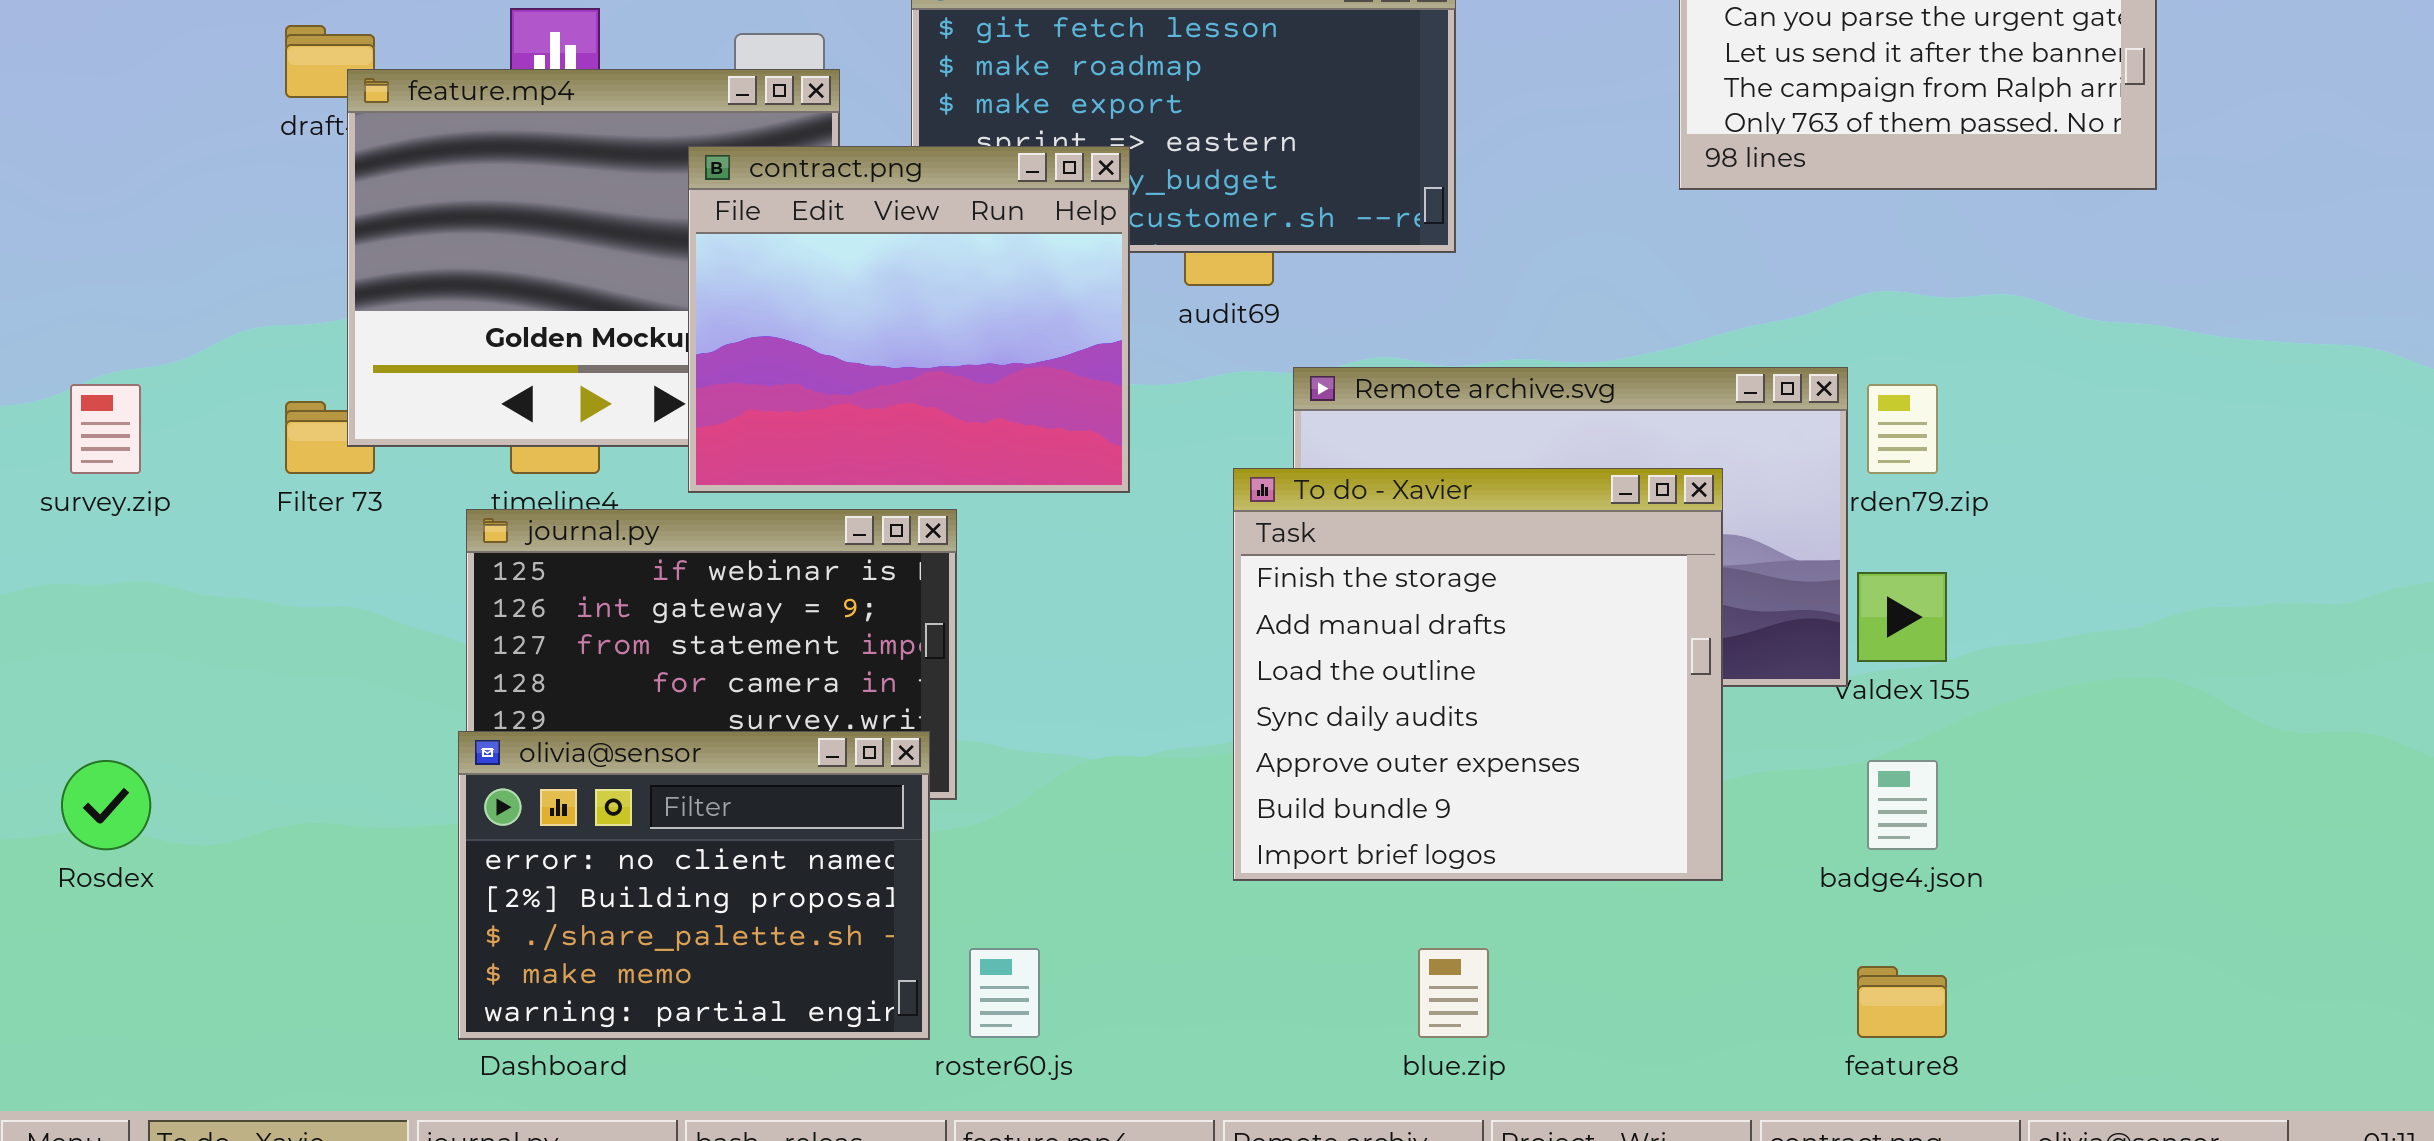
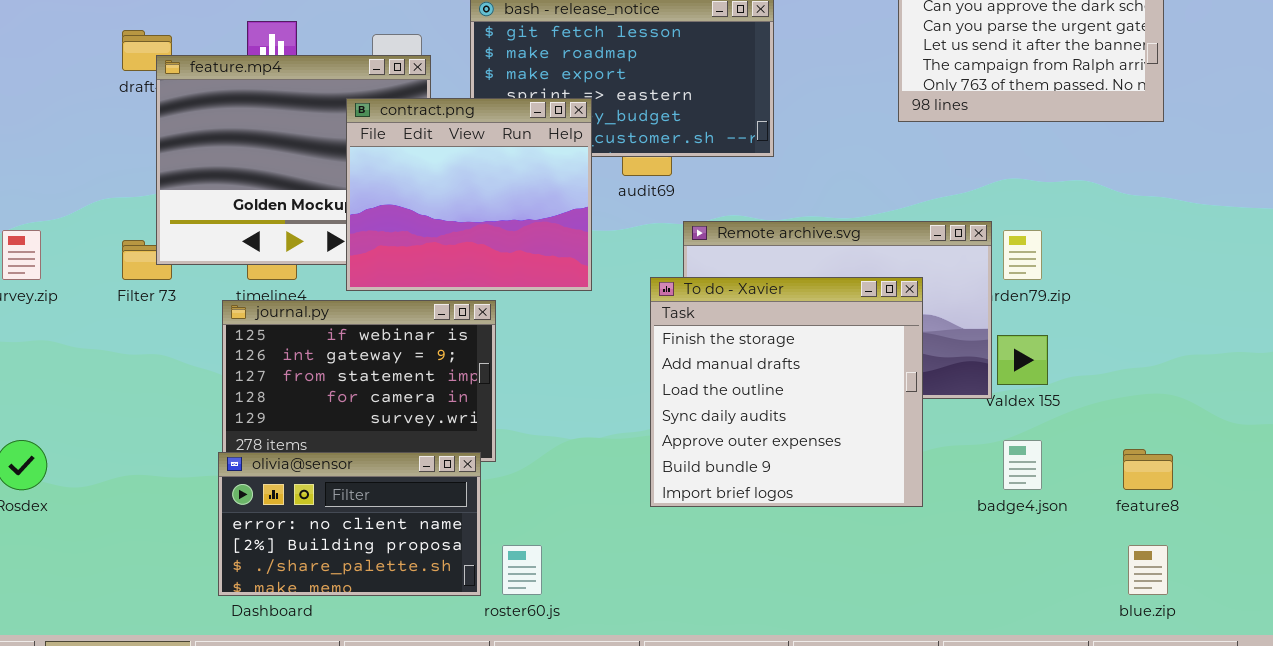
olivia@sensor: [458,731,930,1040] -> [218,452,481,596], resized
blue.zip: [1418,948,1489,1038] -> [1128,545,1168,595], moved
feature8: [1857,966,1947,1038] -> [1123,449,1173,490], moved

